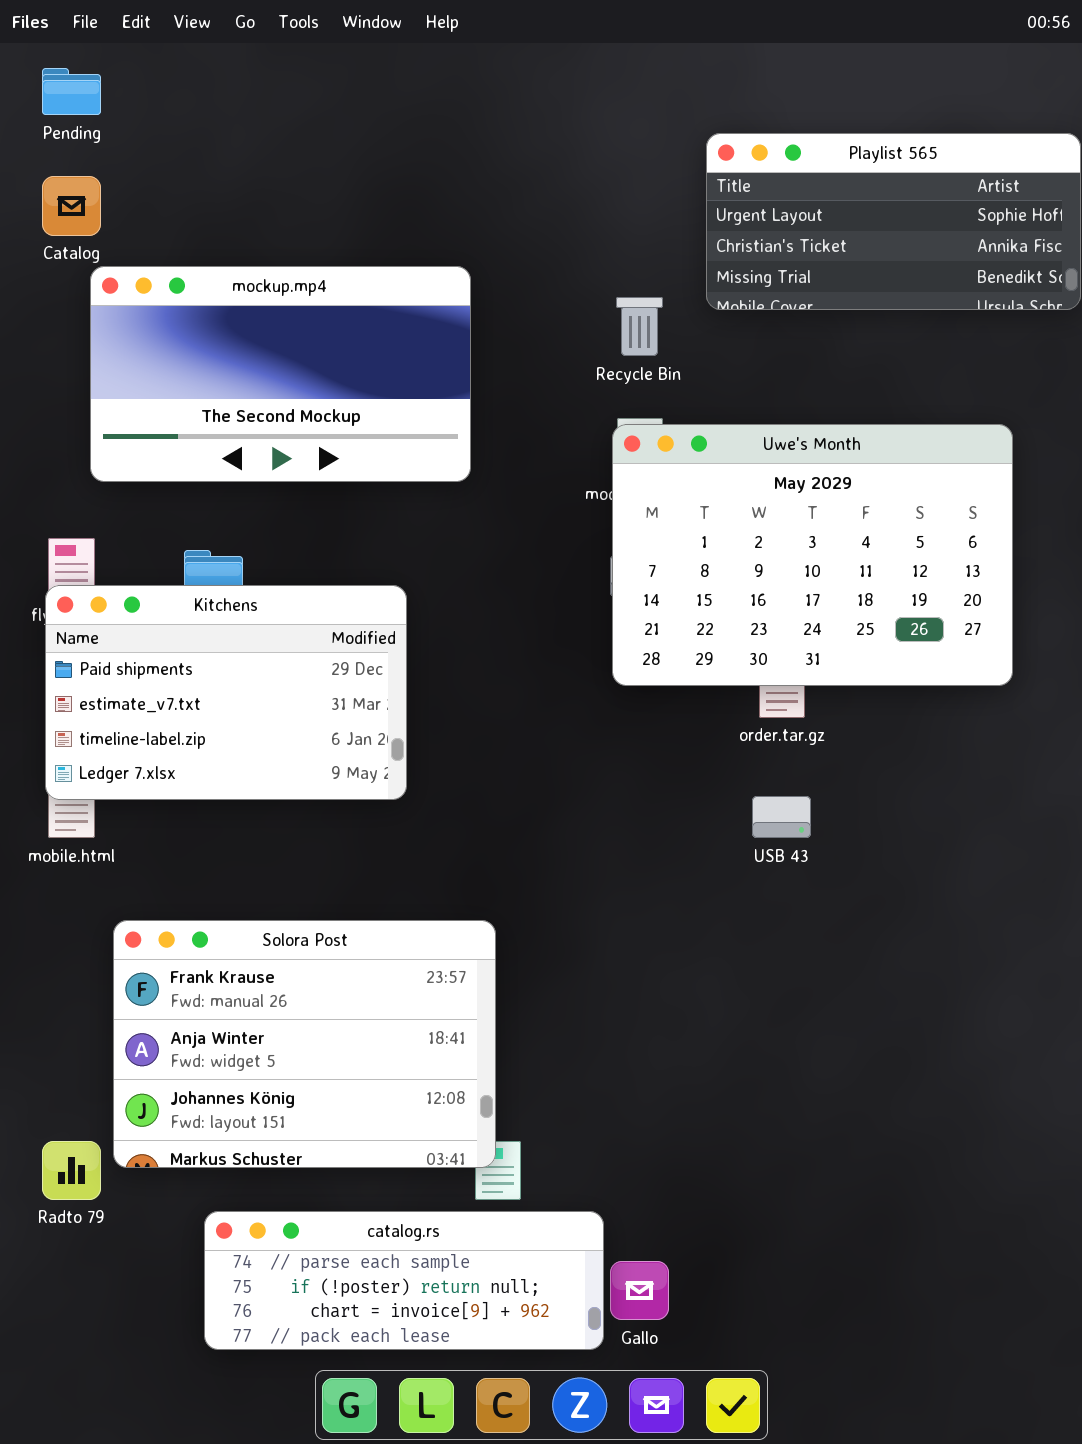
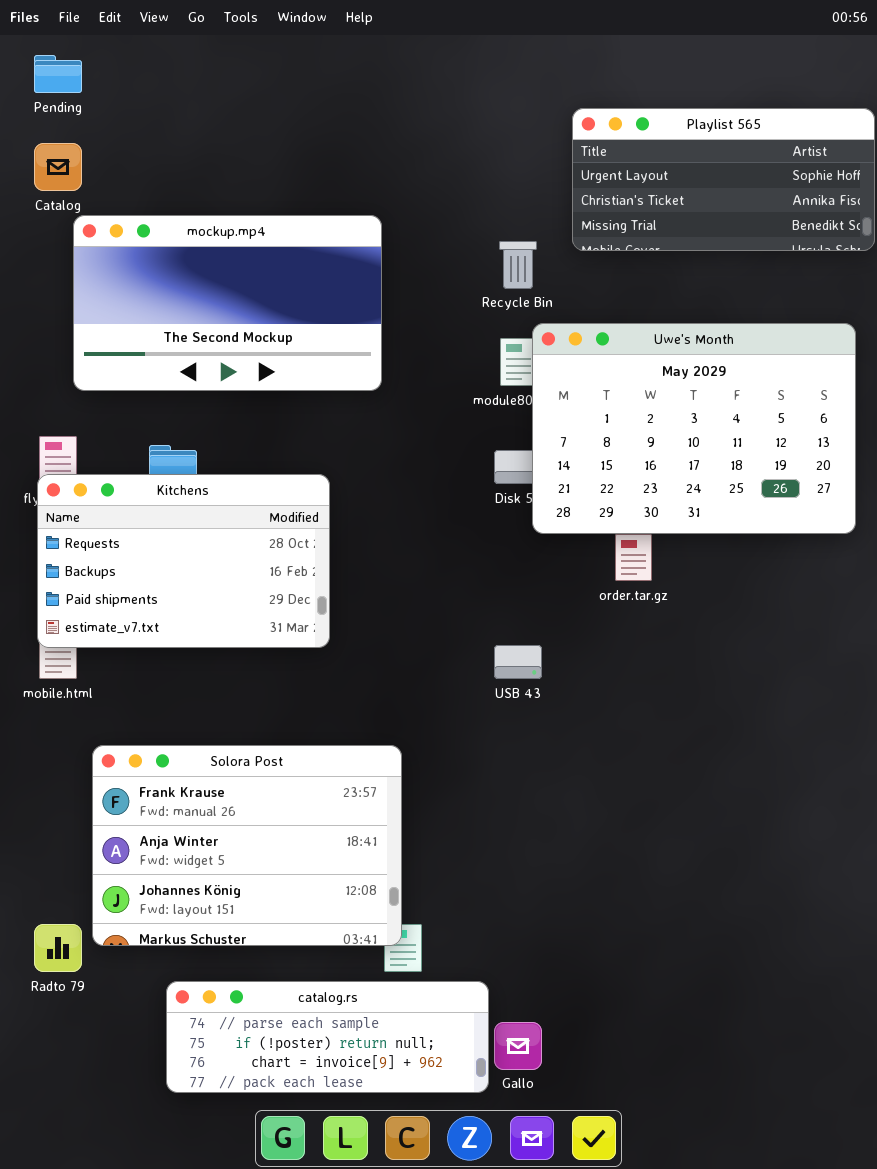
Uwe's Month: [612,424,1013,686] -> [532,323,856,534], moved
Kitchens: [45,585,407,800] -> [37,474,330,648], scrolled up 2 rows
USB 43: [752,796,811,838] -> [494,645,542,679], moved

